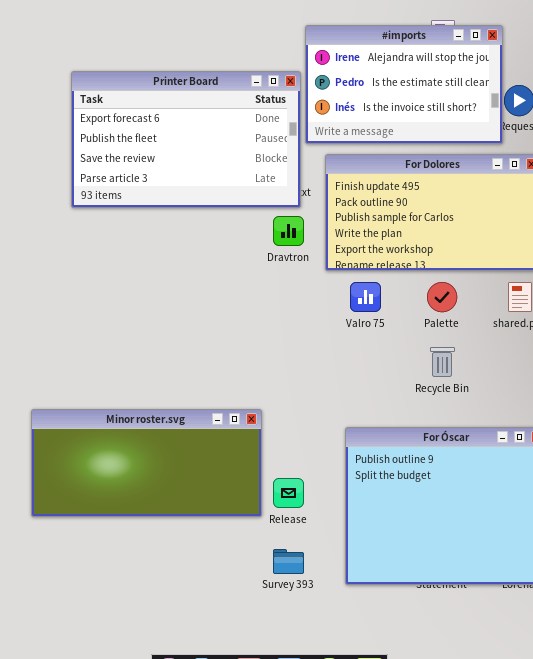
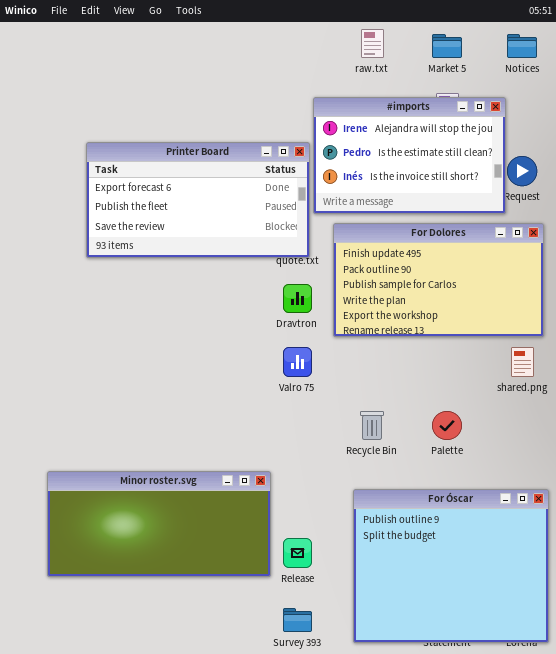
Printer Board: [71,71,301,208] -> [86,142,310,258], resized
Valro 75: [350,282,381,312] -> [283,347,312,377], moved
Palette: [427,282,457,312] -> [432,411,462,440], moved
Recycle Bin: [430,347,455,377] -> [360,411,384,440], moved

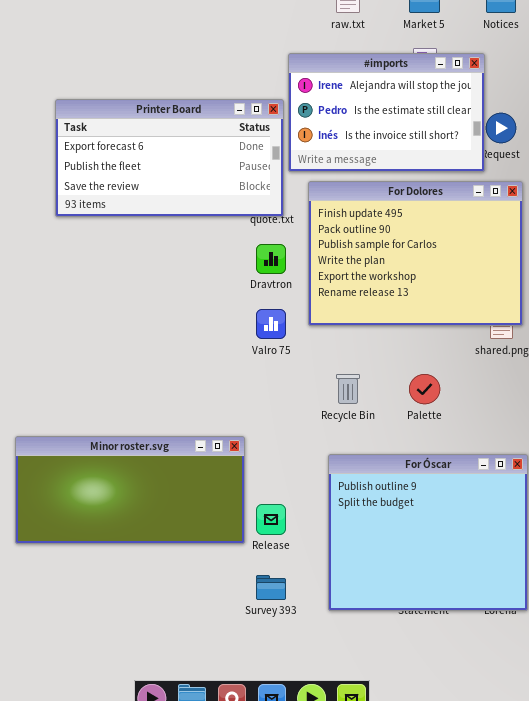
For Dolores: [333,223,544,337] -> [308,181,523,326], resized

